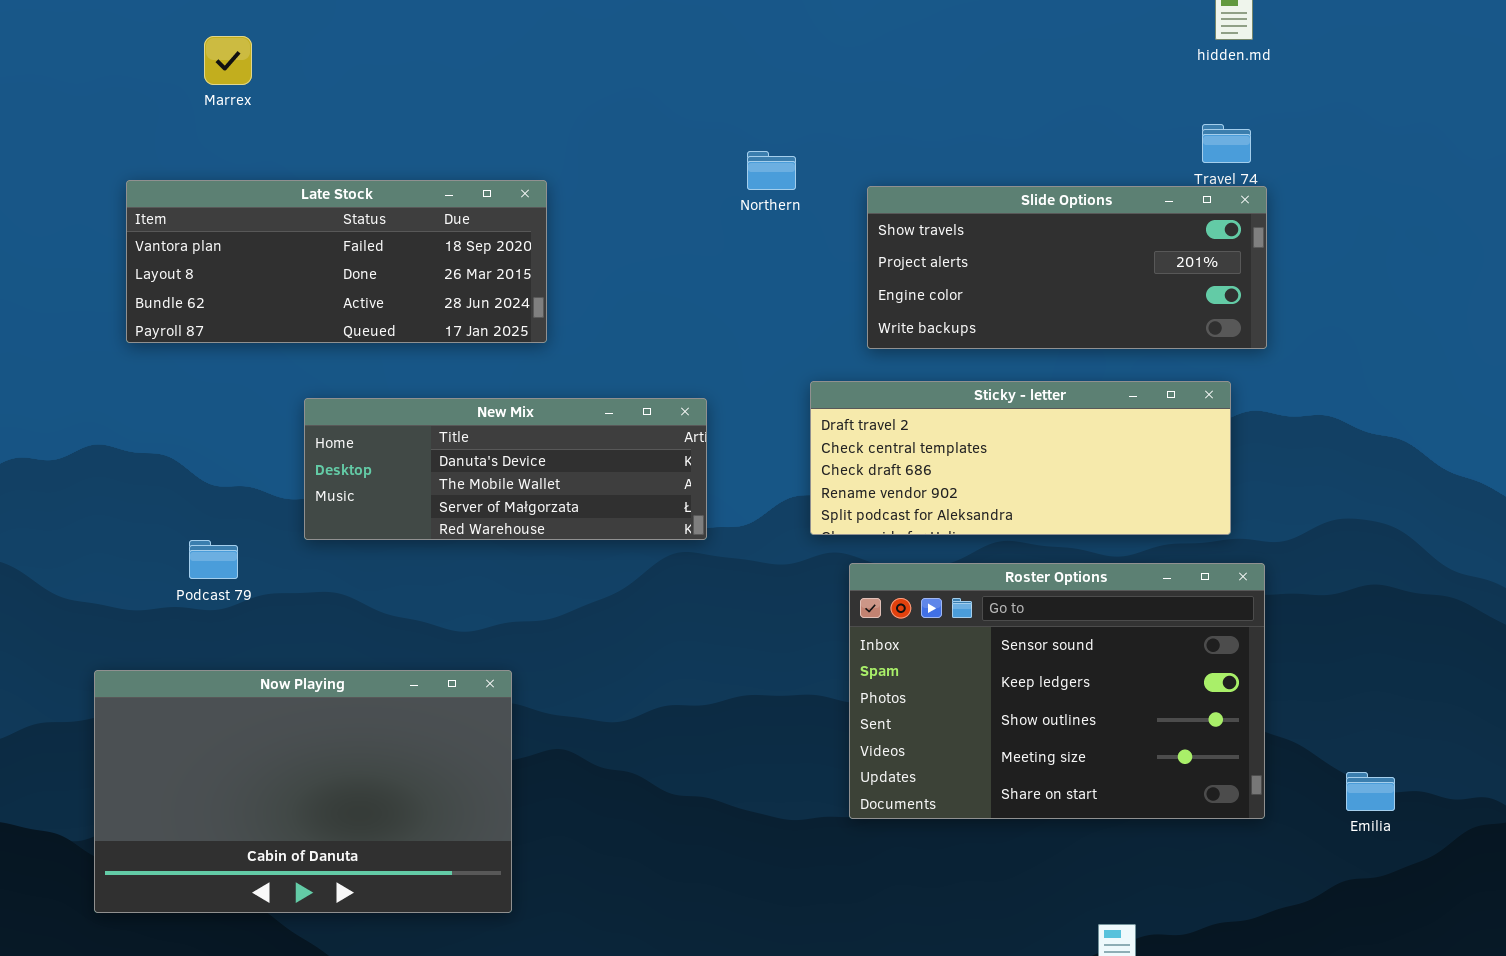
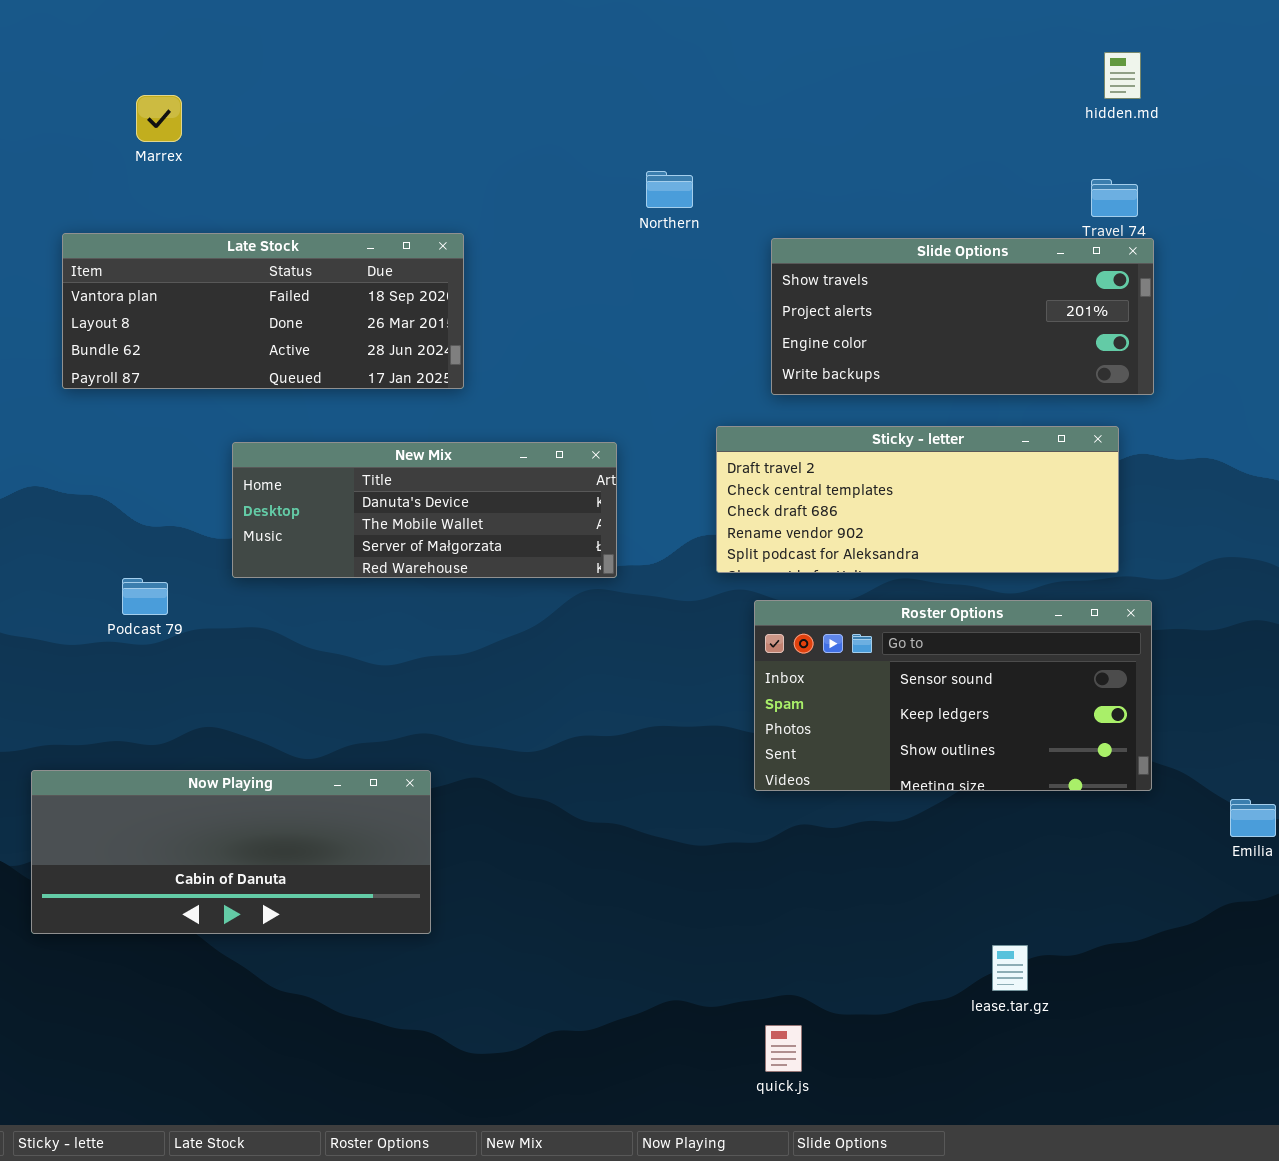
Northern: [747,151,796,190] -> [646,171,693,208], moved
Roster Options: [849,563,1265,819] -> [754,600,1152,791], resized
Now Playing: [94,670,512,913] -> [31,770,431,934], resized

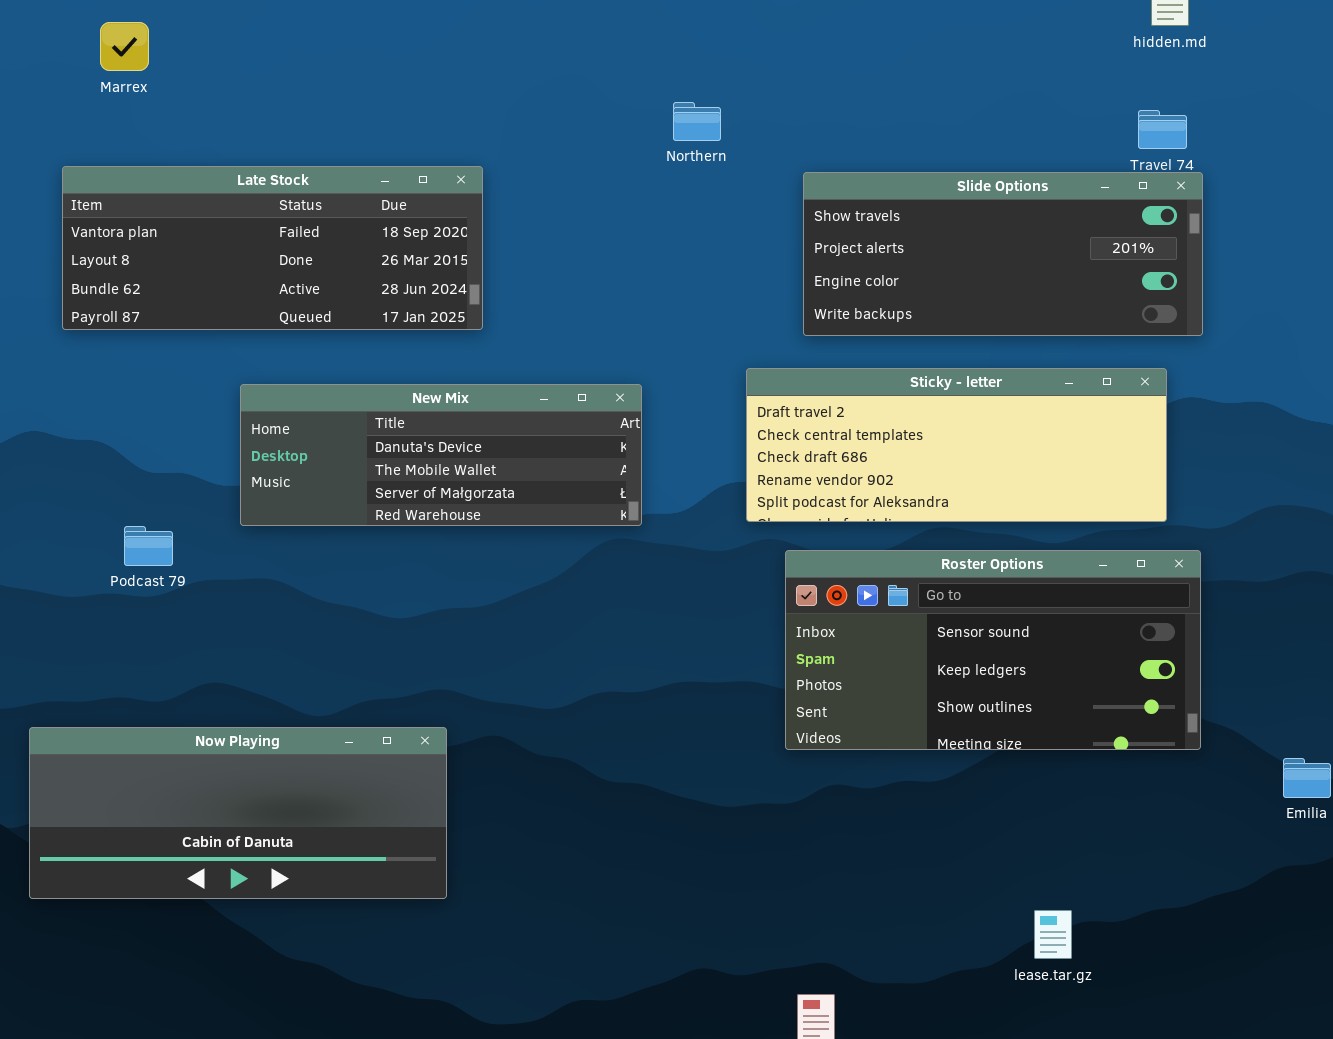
Marrex: [136,95,182,142] -> [100,22,149,71], moved

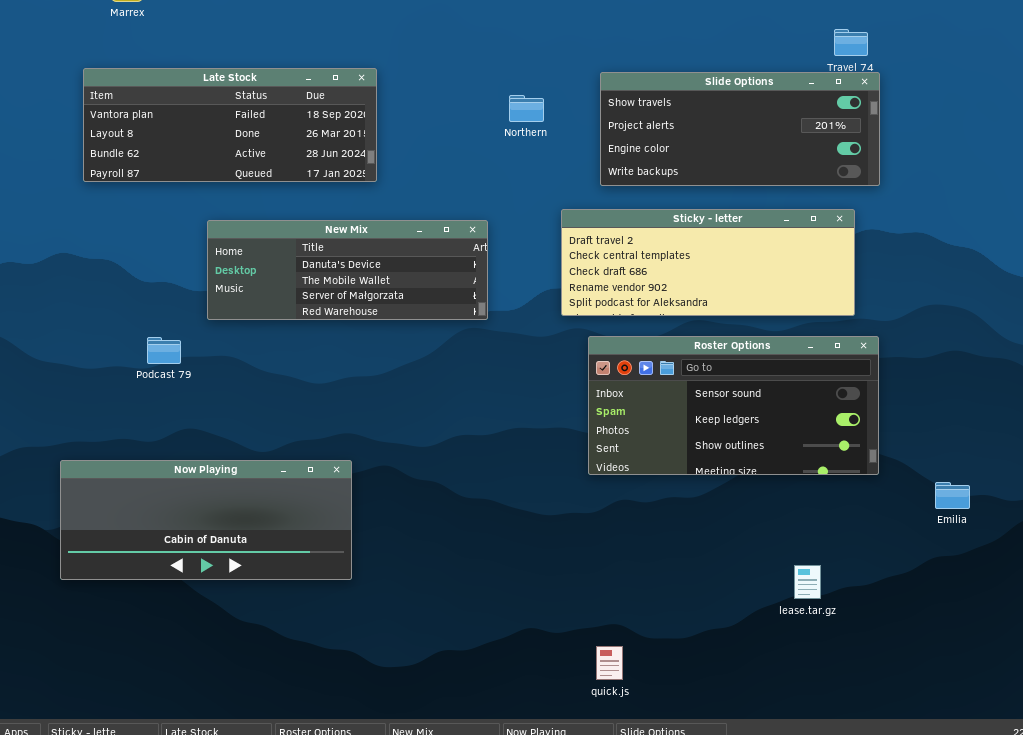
Northern: [673,102,721,141] -> [509,95,544,122], moved
Podcast 79: [124,526,173,566] -> [147,337,181,364], moved
lease.tar.gz: [1034,910,1072,959] -> [794,565,821,599], moved

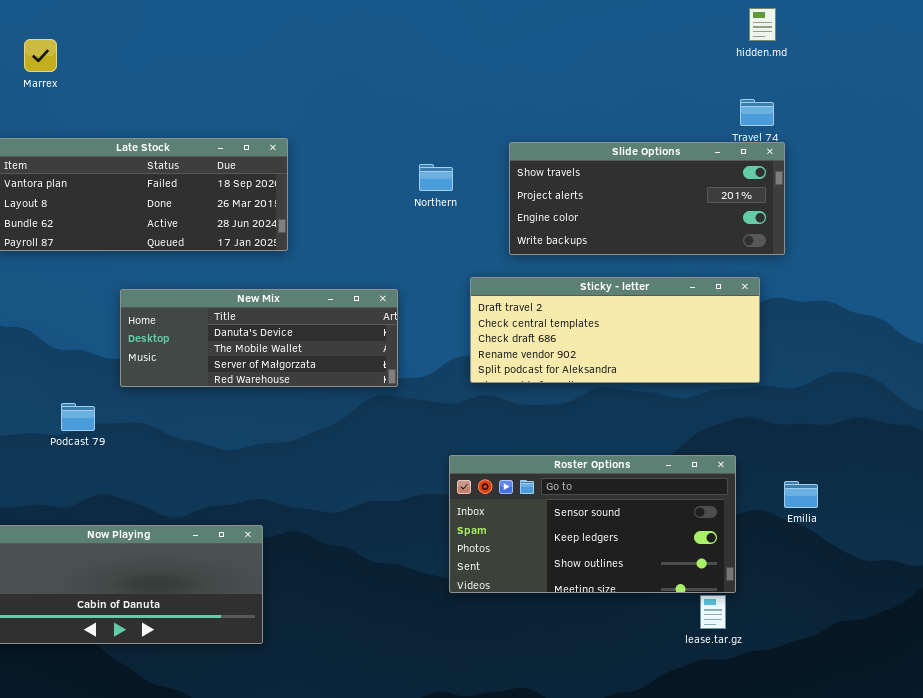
Roster Options: [588,336,879,475] -> [449,455,736,593], moved
Emilia: [935,482,970,509] -> [784,481,818,508], moved
lease.tar.gz: [794,565,821,599] -> [700,595,726,629], moved

